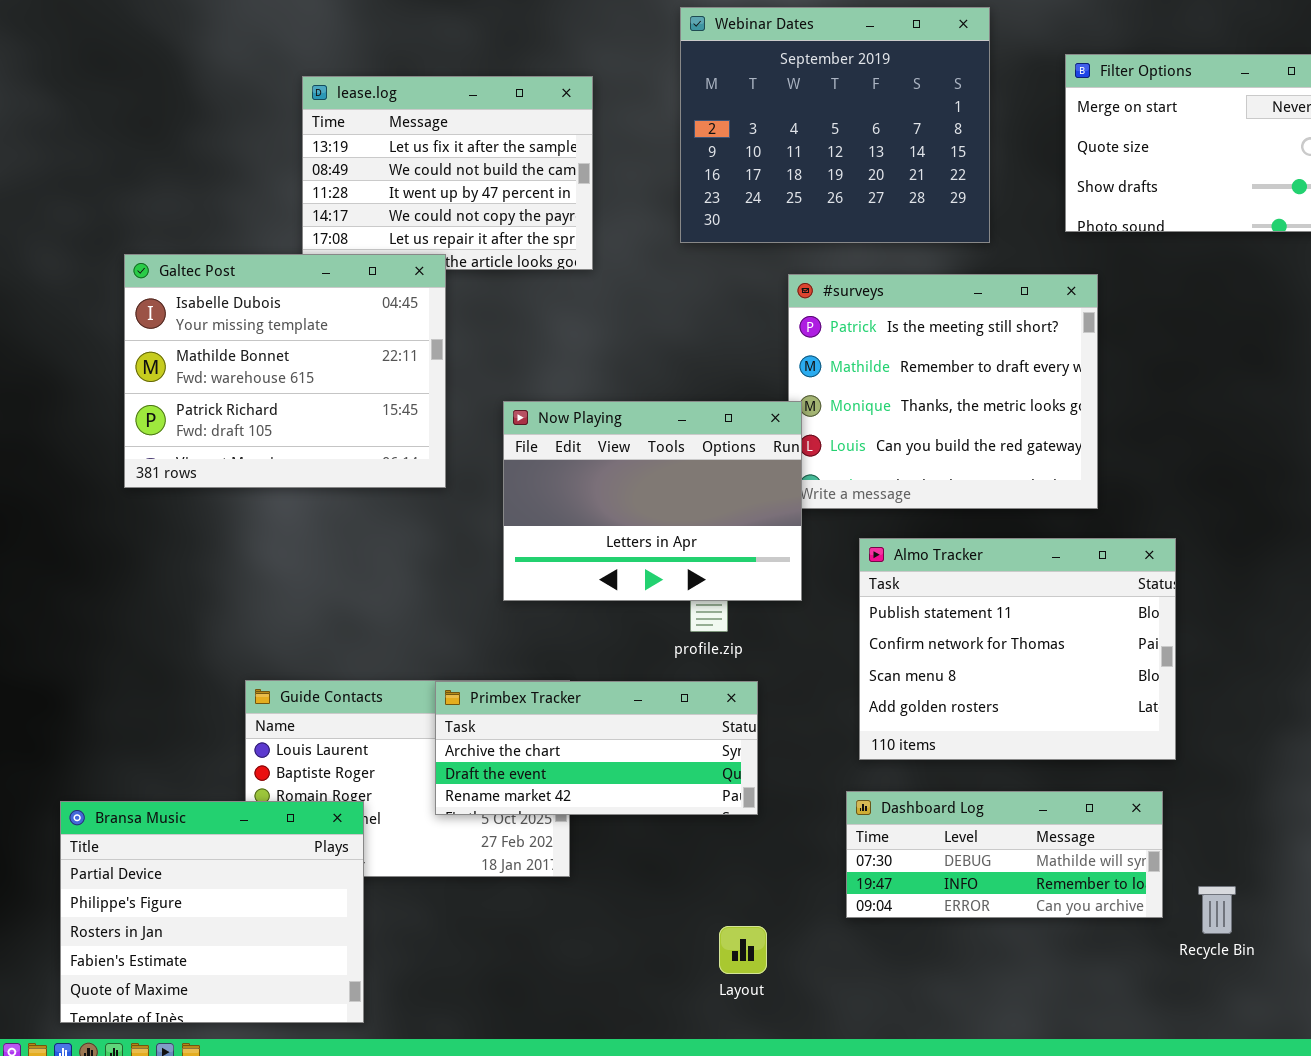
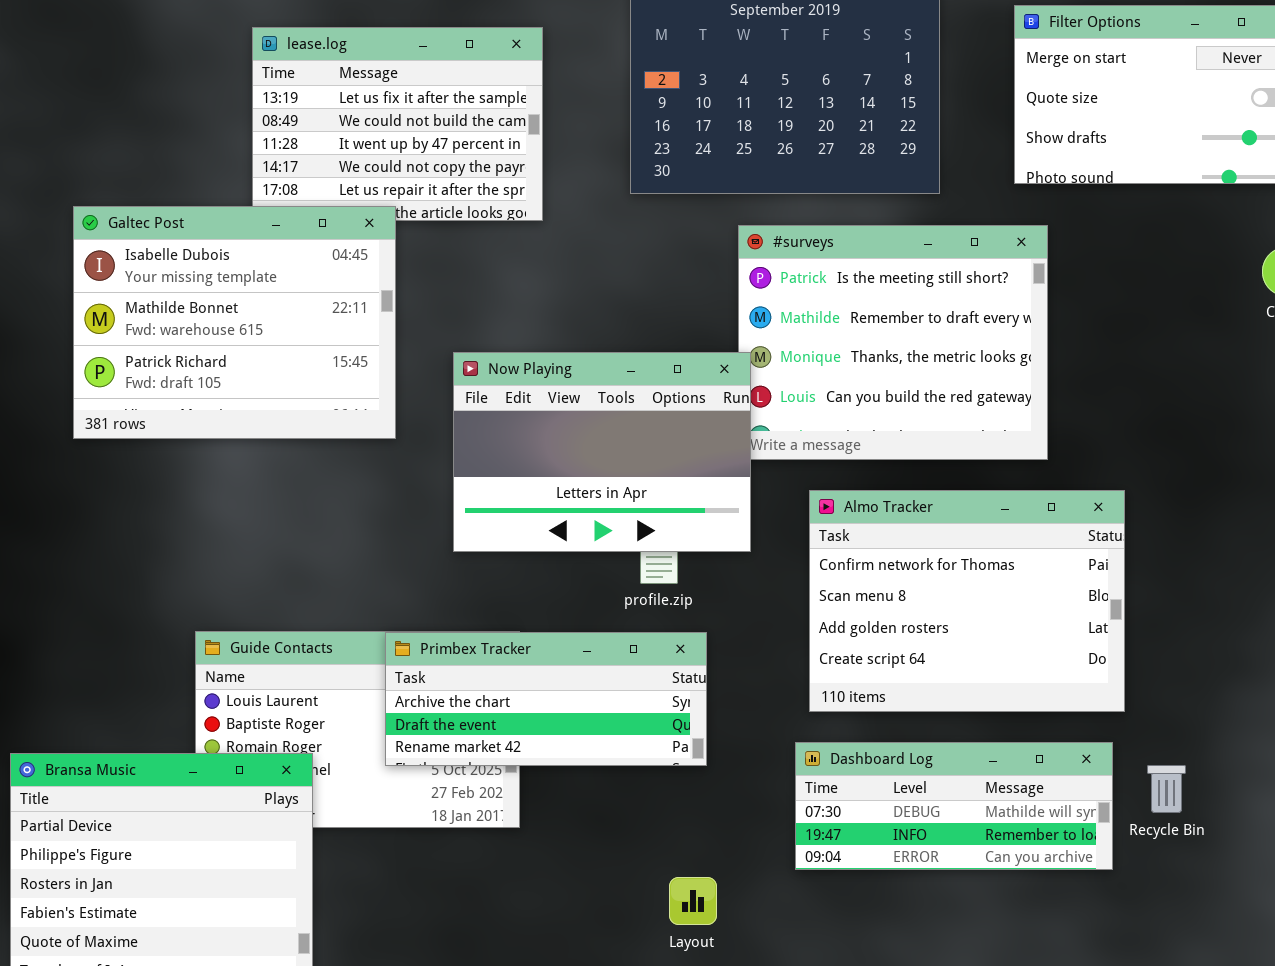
Almo Tracker: [859,538,1176,760] -> [809,490,1125,712], scrolled down 1 row
Recycle Bin: [1198,886,1236,934] -> [1147,765,1186,813], moved

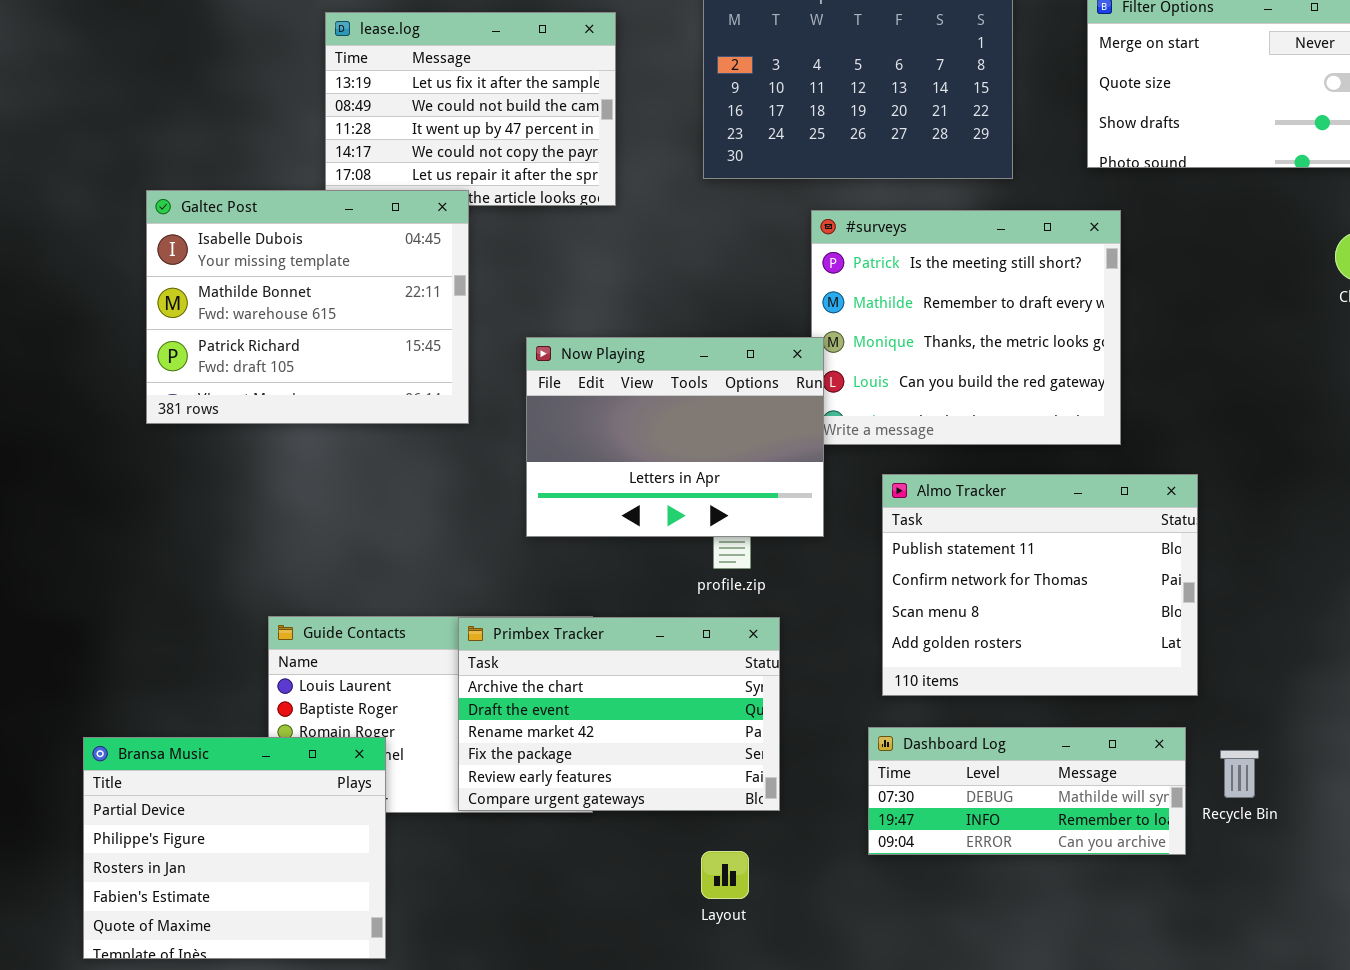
Almo Tracker: [809,490,1125,712] -> [882,474,1198,696], scrolled up 1 row
Primbex Tracker: [385,632,707,766] -> [458,617,780,811], resized
Layout: [669,877,717,925] -> [701,851,749,899], moved

